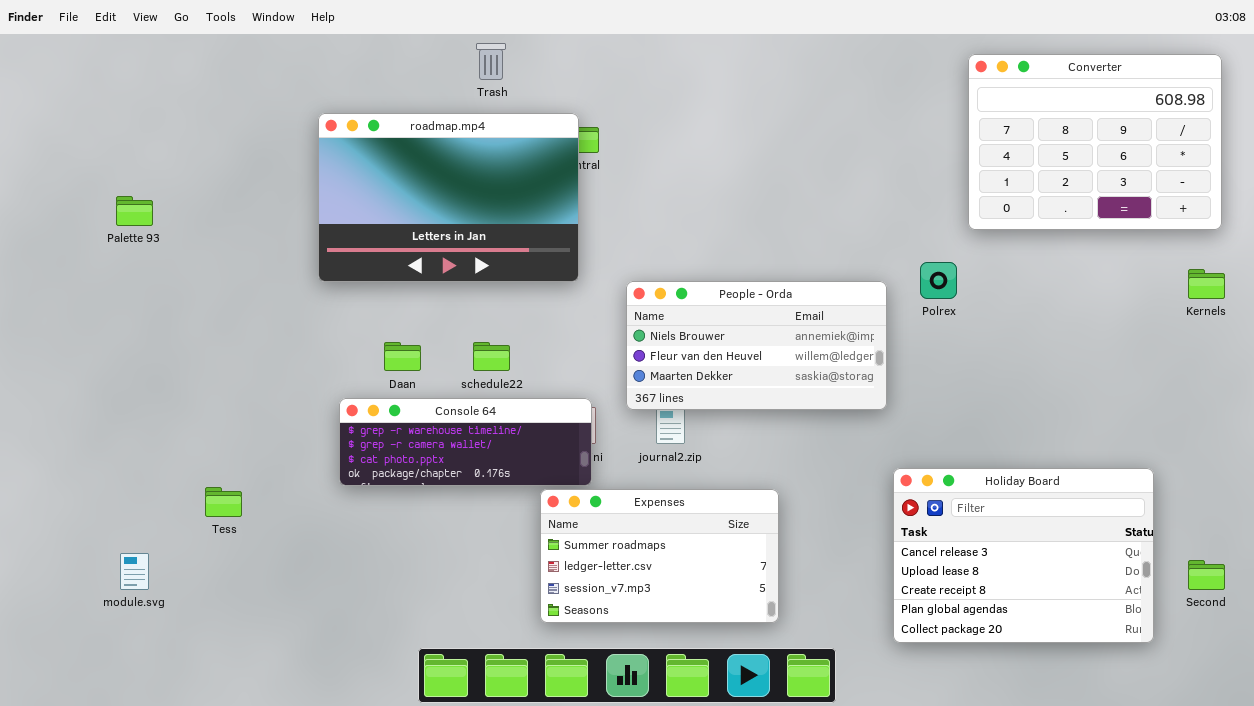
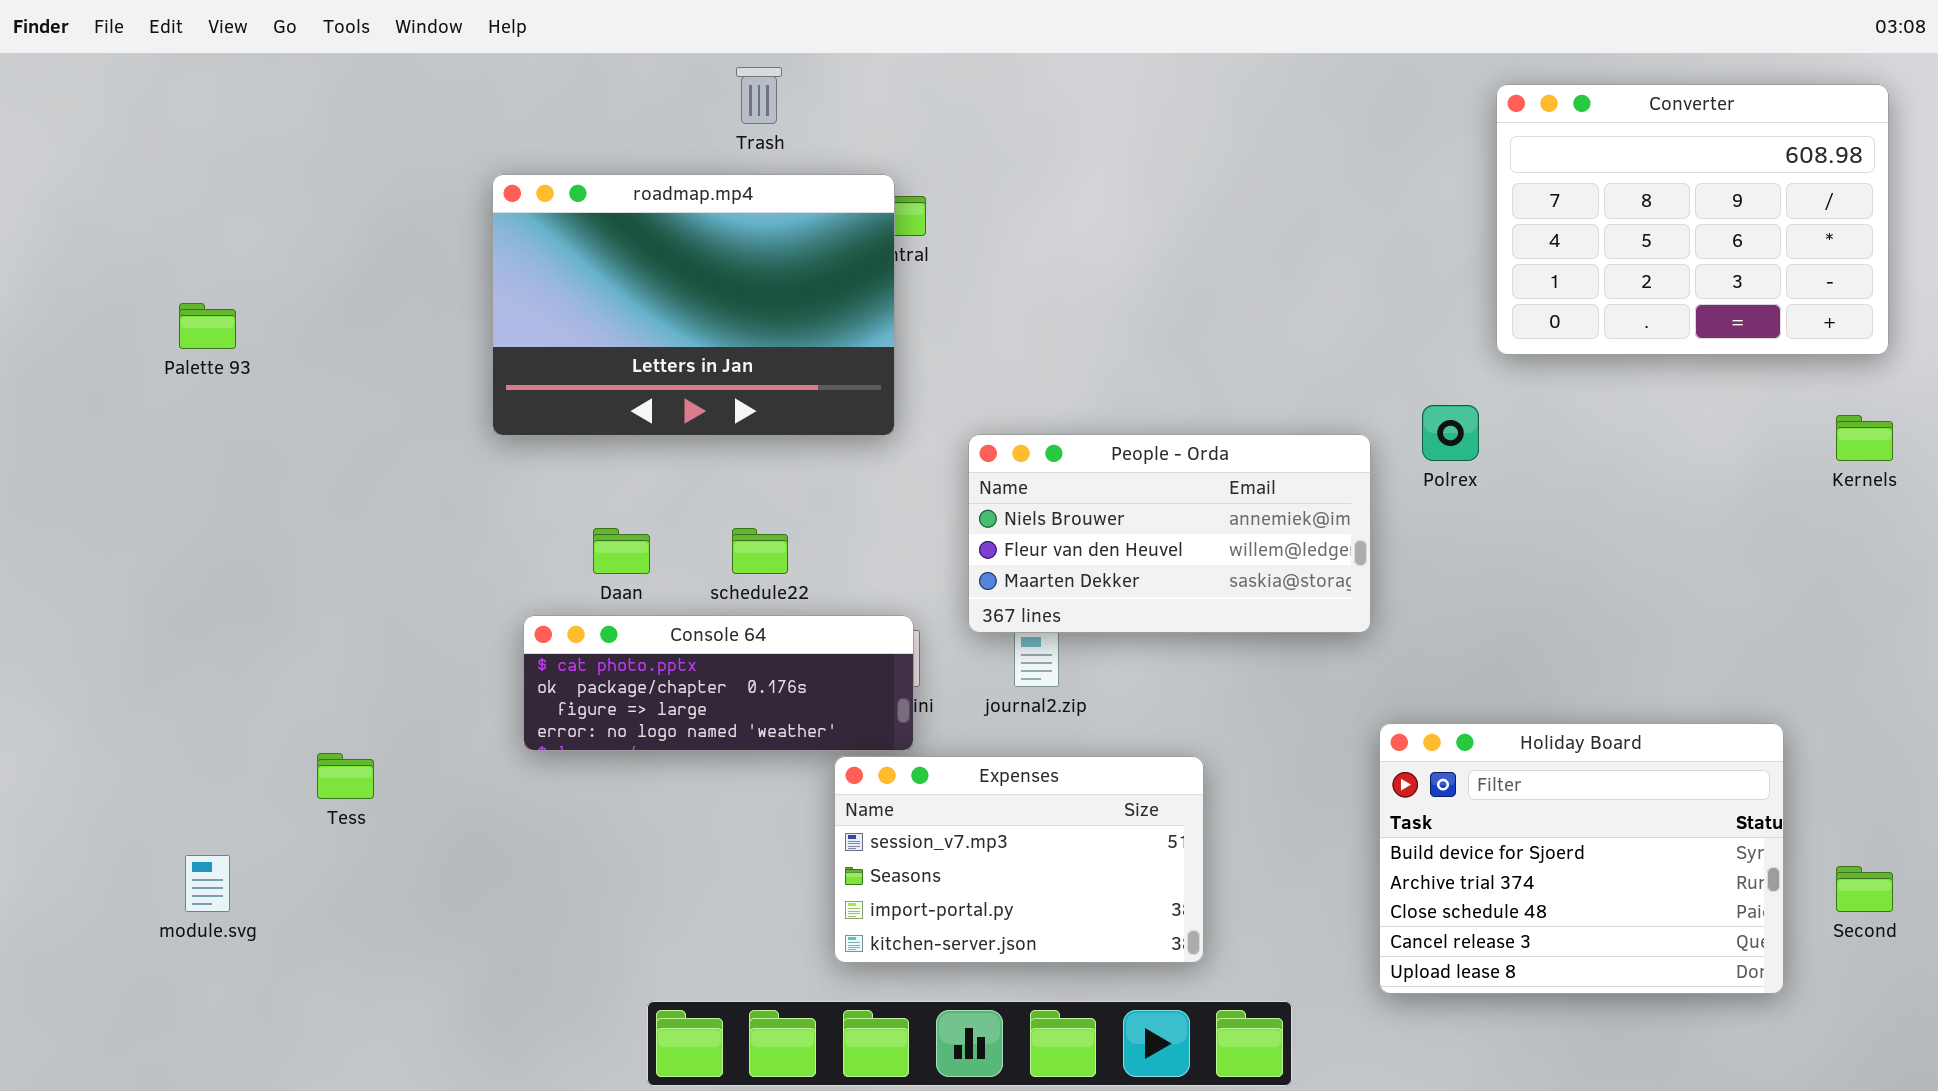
Console 64: [339,398,592,486] -> [523,615,914,751], scrolled down 2 rows
Holiday Board: [893,468,1154,643] -> [1379,723,1784,994], scrolled up 3 rows
Expenses: [540,489,779,623] -> [834,756,1204,963], scrolled down 2 rows

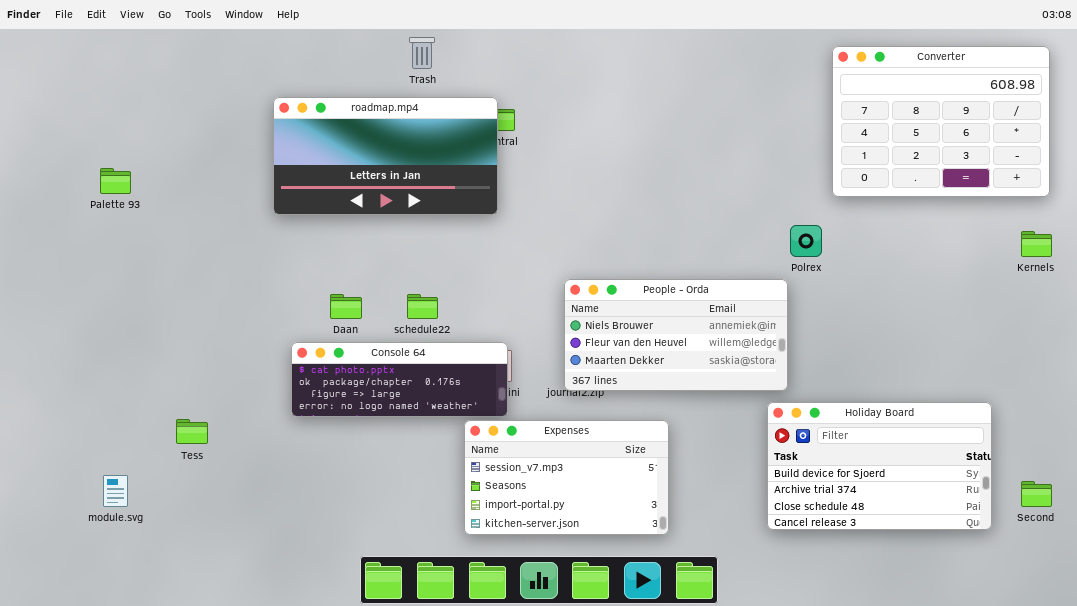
roadmap.mp4: [492,174,895,436] -> [273,97,498,215], resized
People - Orda: [968,434,1371,633] -> [564,279,788,391], moved
Holiday Board: [1379,723,1784,994] -> [767,402,992,530], resized

